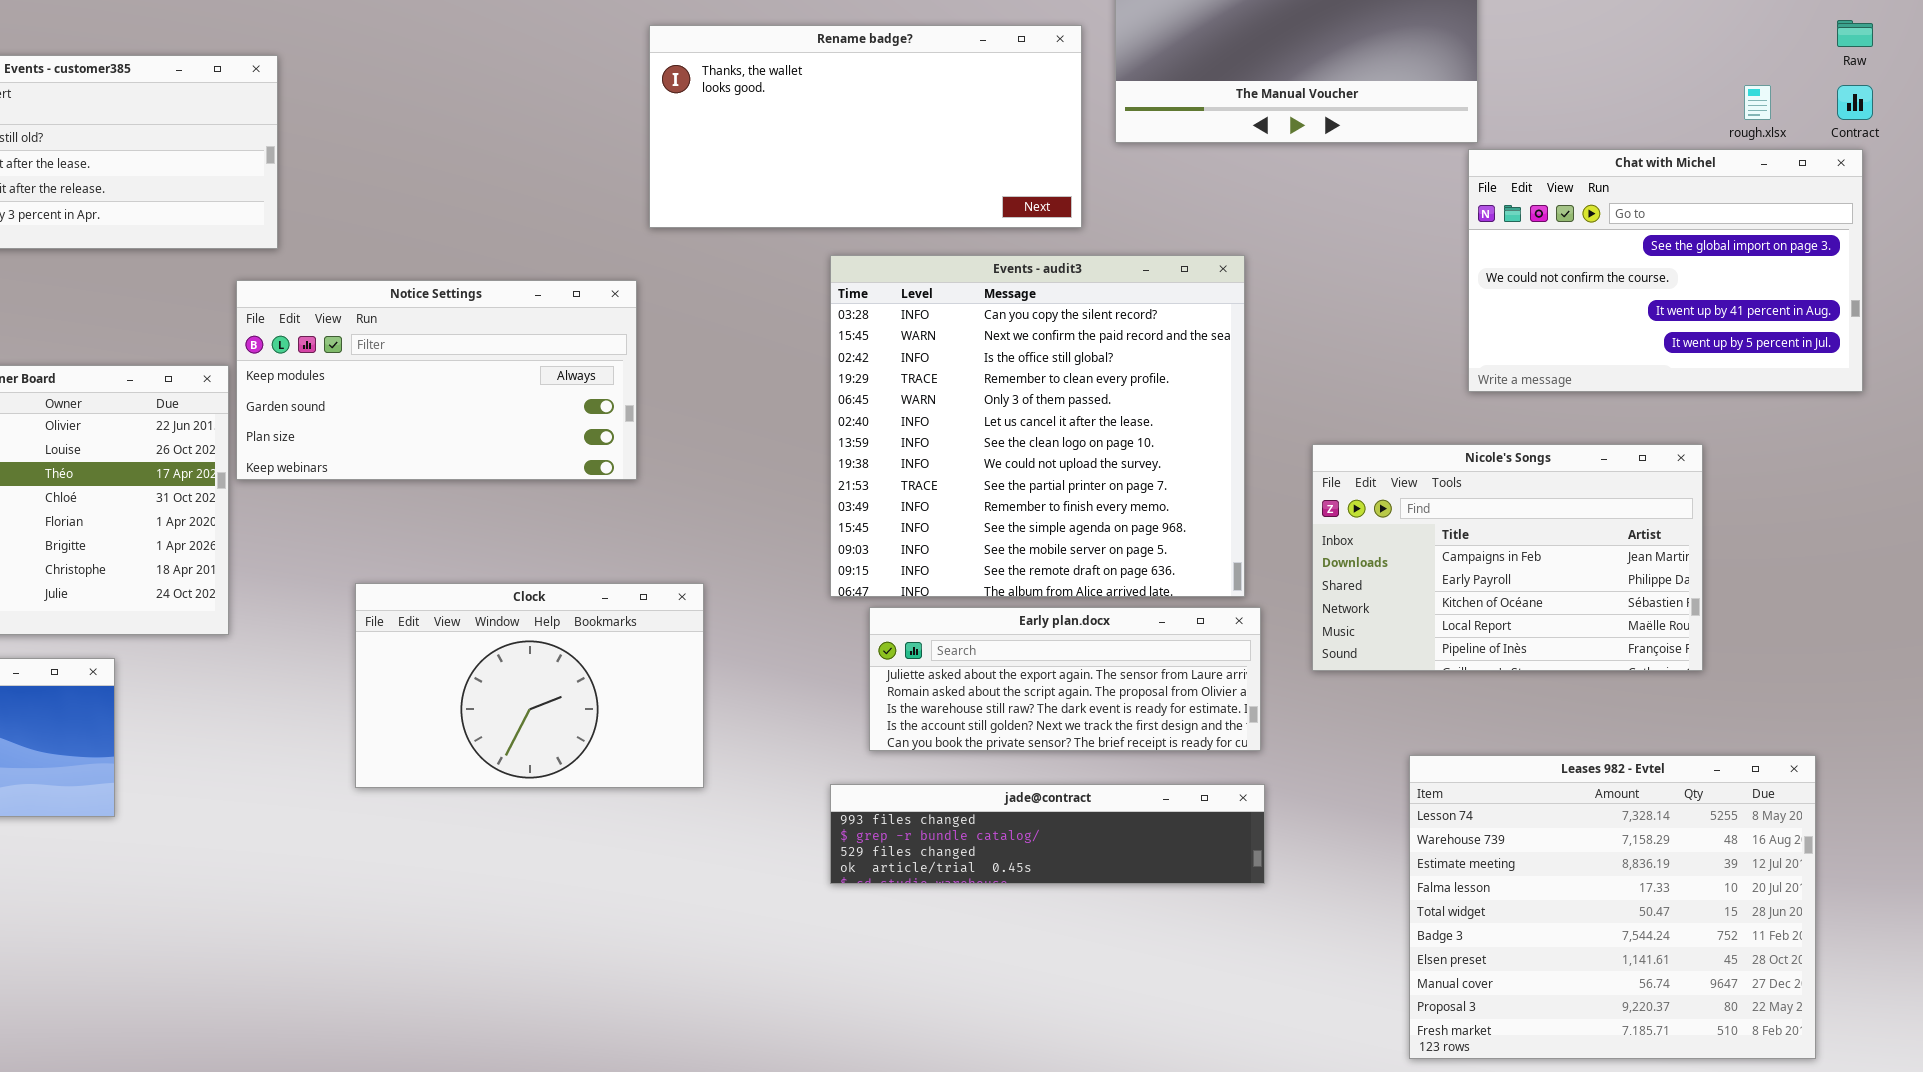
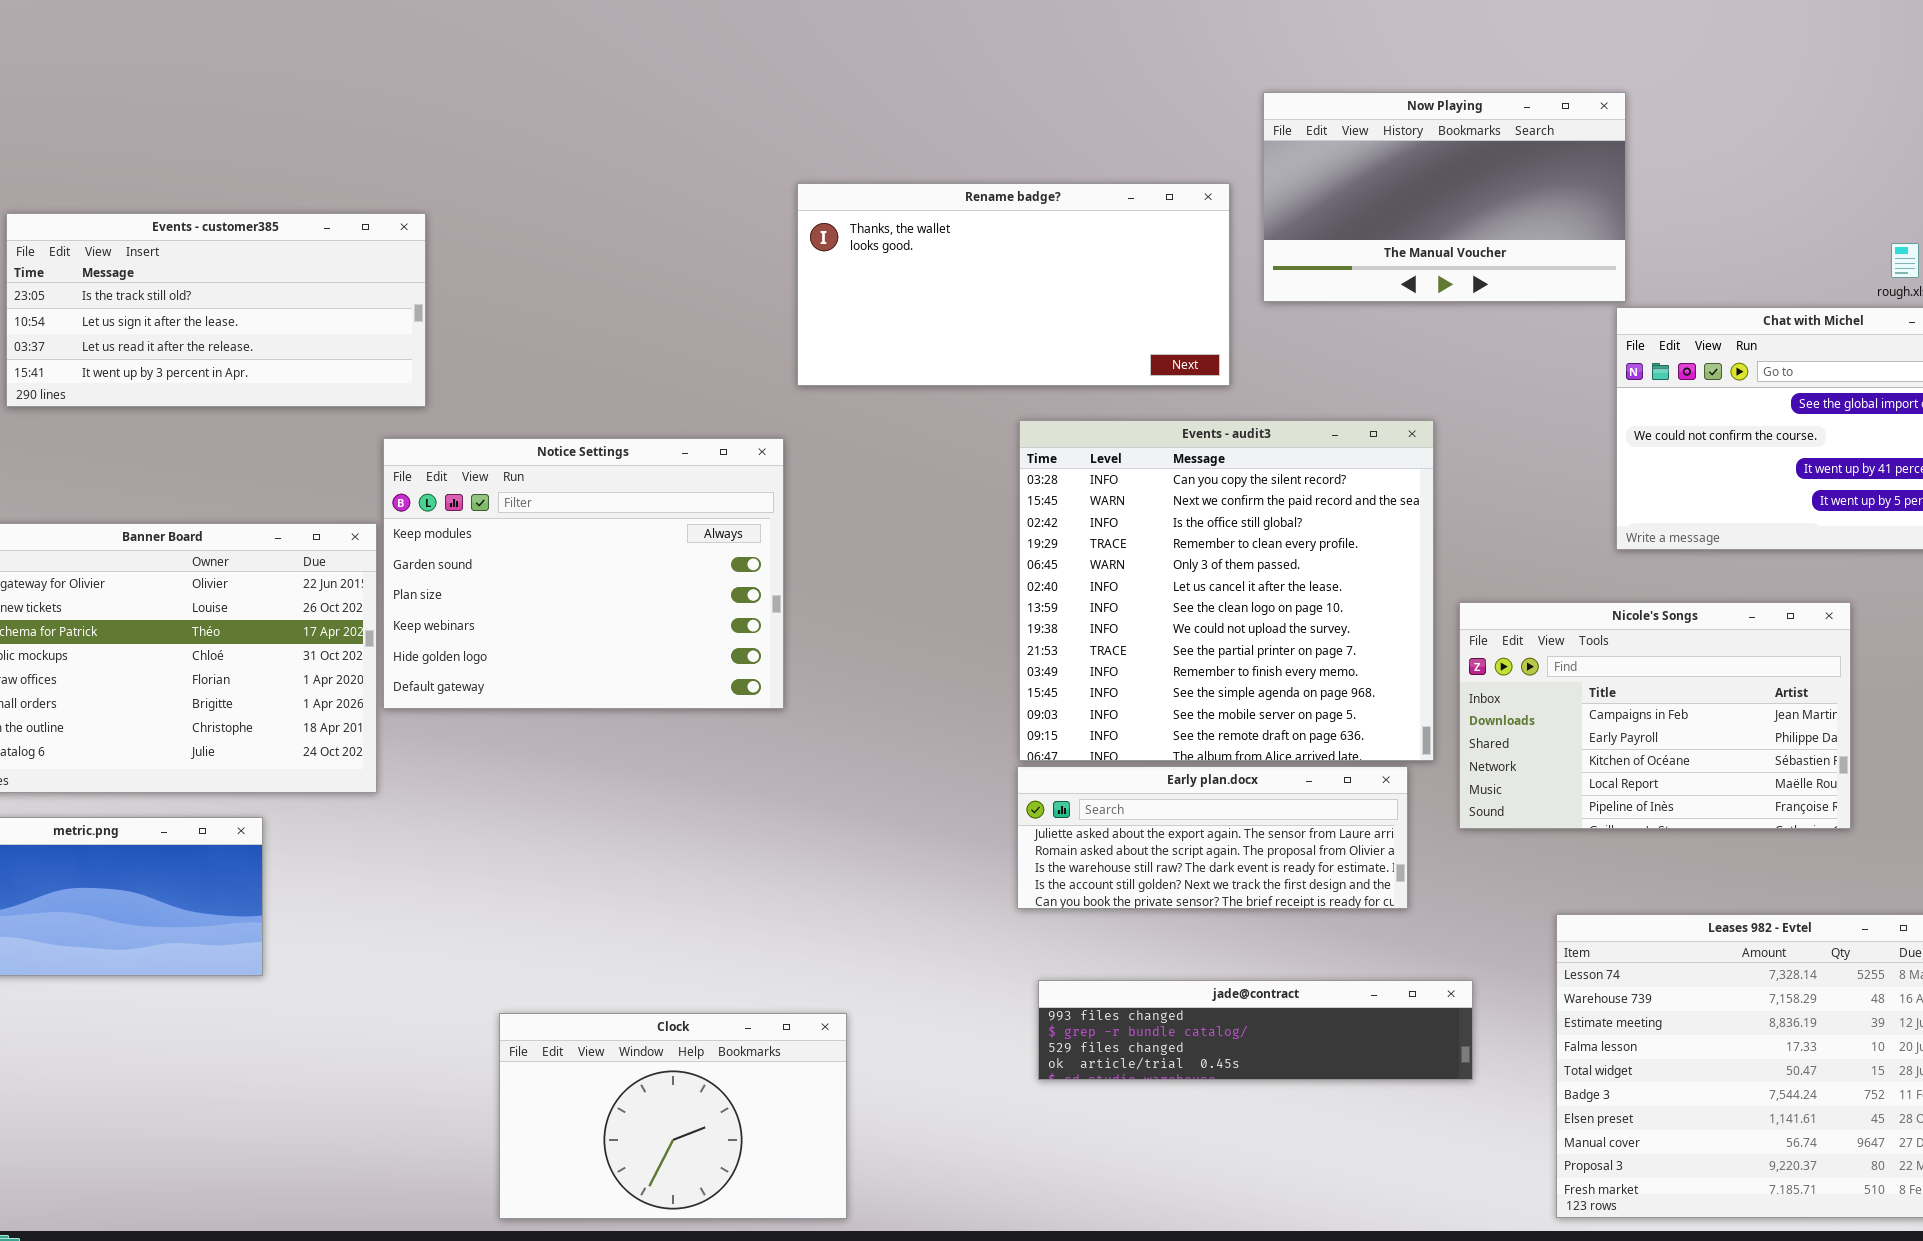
Events - audit3: [830,255,1245,597] -> [1019,420,1434,761], moved
Notice Settings: [236,280,637,480] -> [383,438,784,709], resized
Clock: [355,583,704,788] -> [499,1013,847,1219], moved
jade@contract: [830,784,1265,884] -> [1038,980,1473,1080], moved

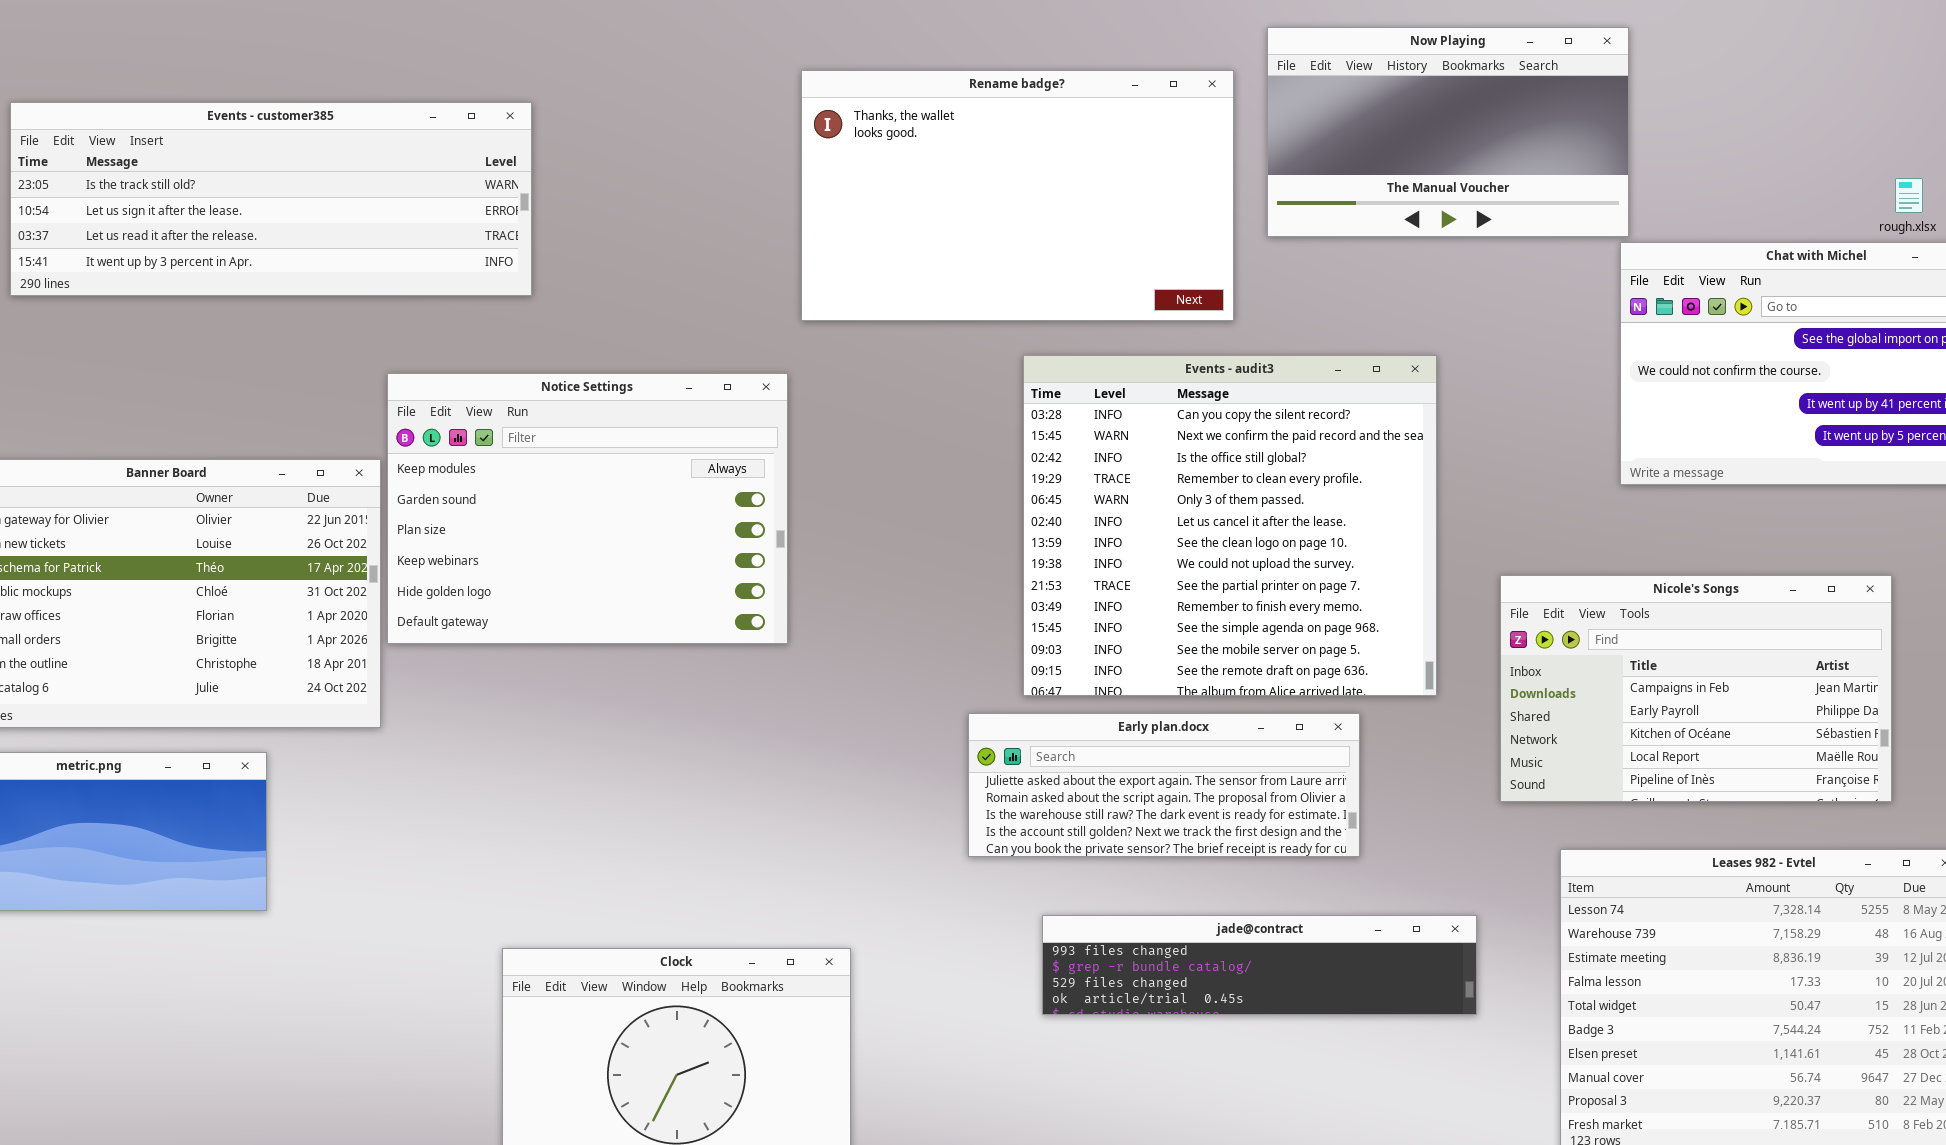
Rename badge?: [797,183,1230,386] -> [801,70,1234,321], resized
Events - customer385: [6,213,426,407] -> [10,102,532,296], moved, resized
Nicole's Songs: [1459,602,1851,829] -> [1500,575,1892,802], moved
Early plan.docx: [1017,766,1408,909] -> [968,713,1360,857], moved

